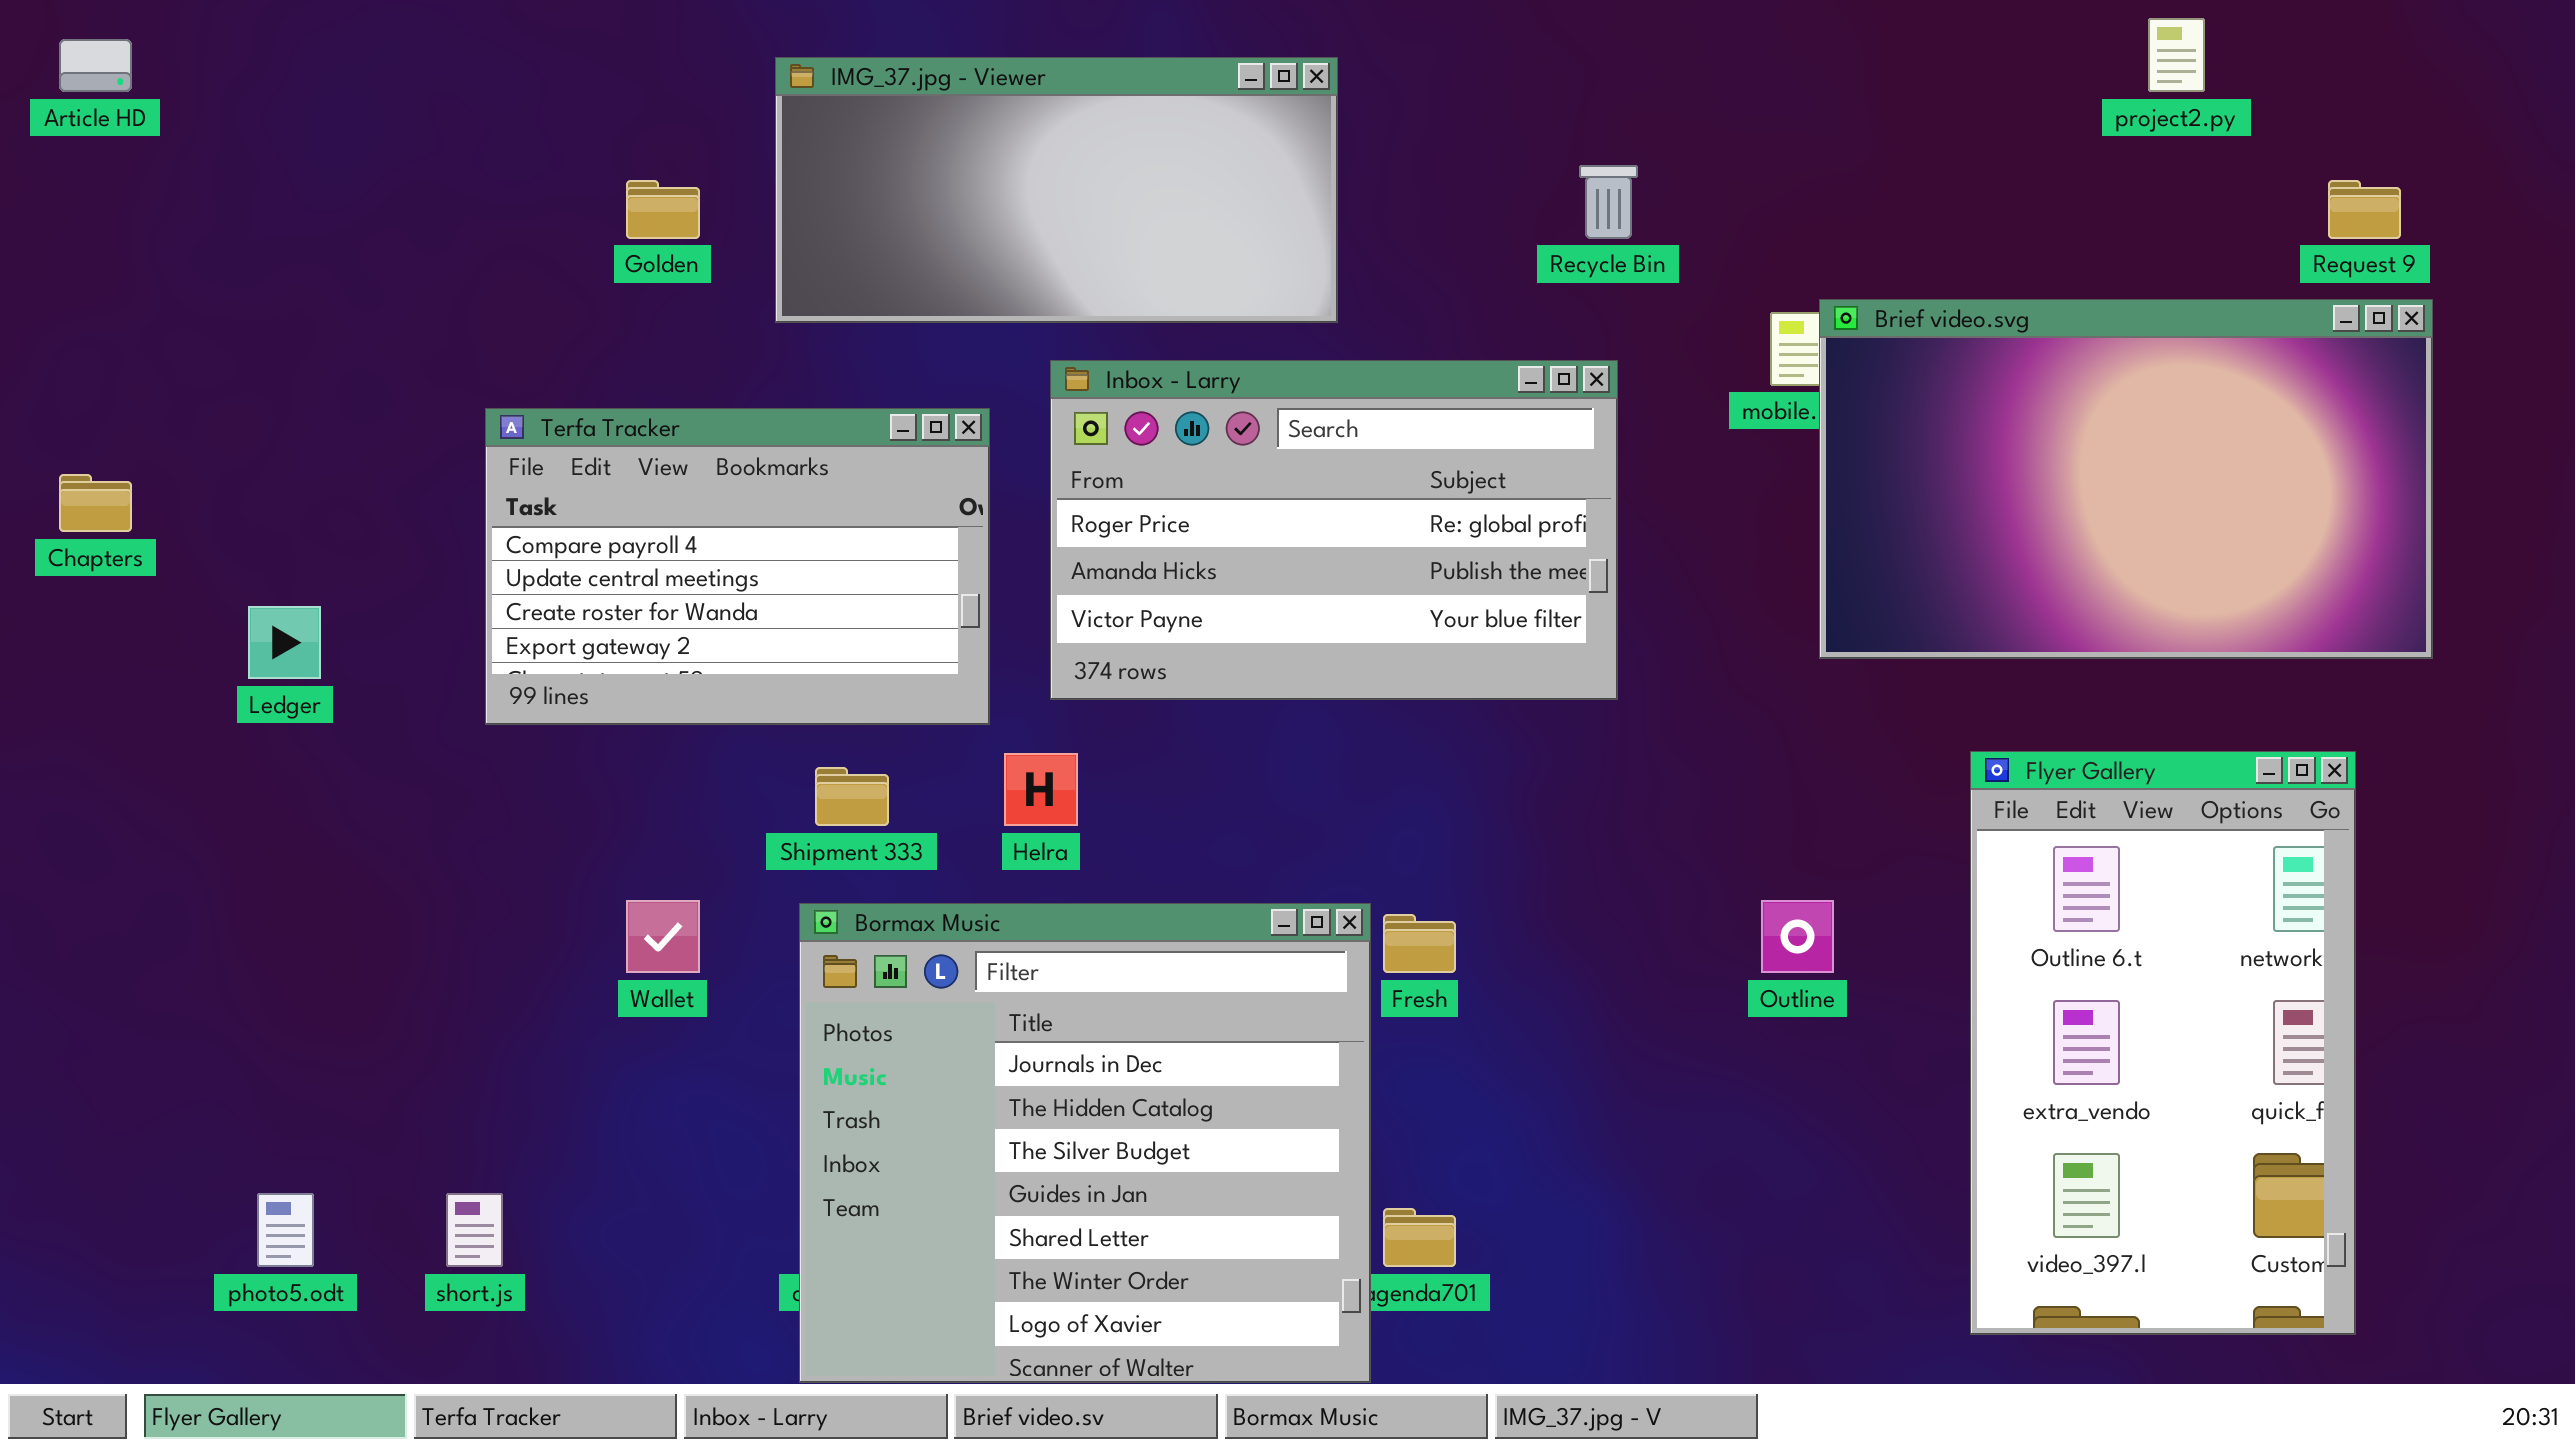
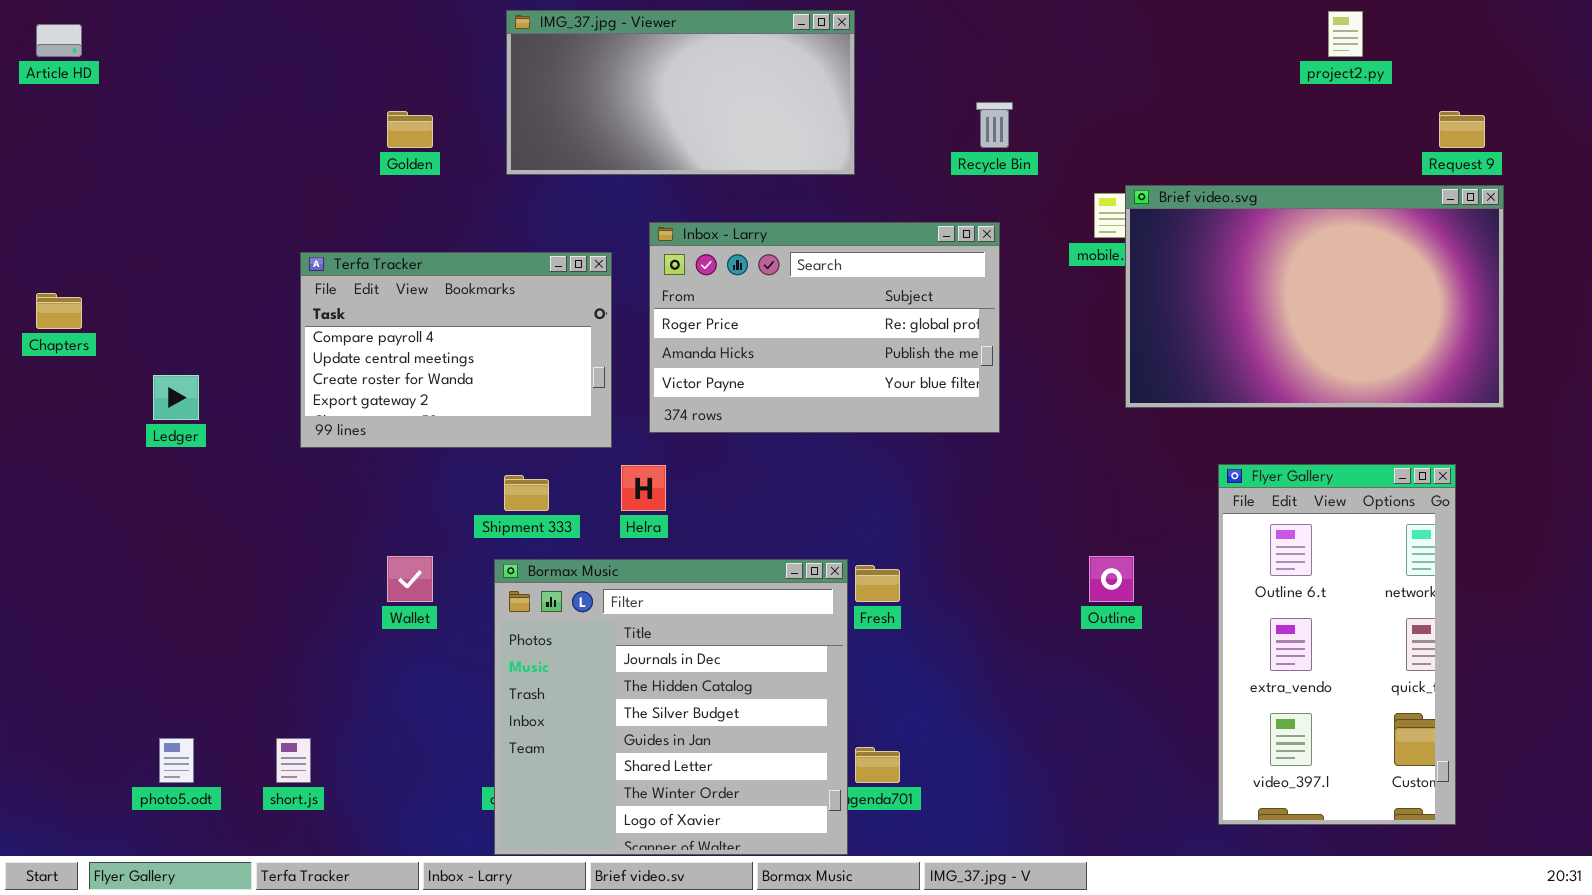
IMG_37.jpg - Viewer: [775,57,1338,323] -> [506,10,855,175], moved

